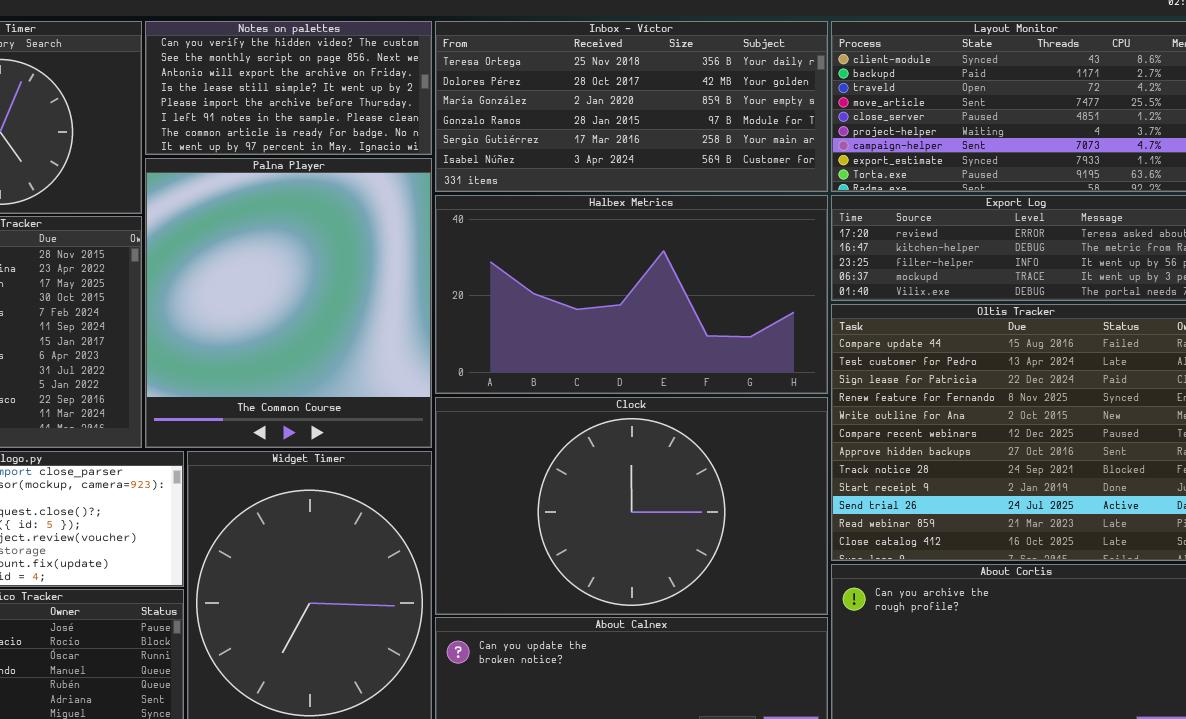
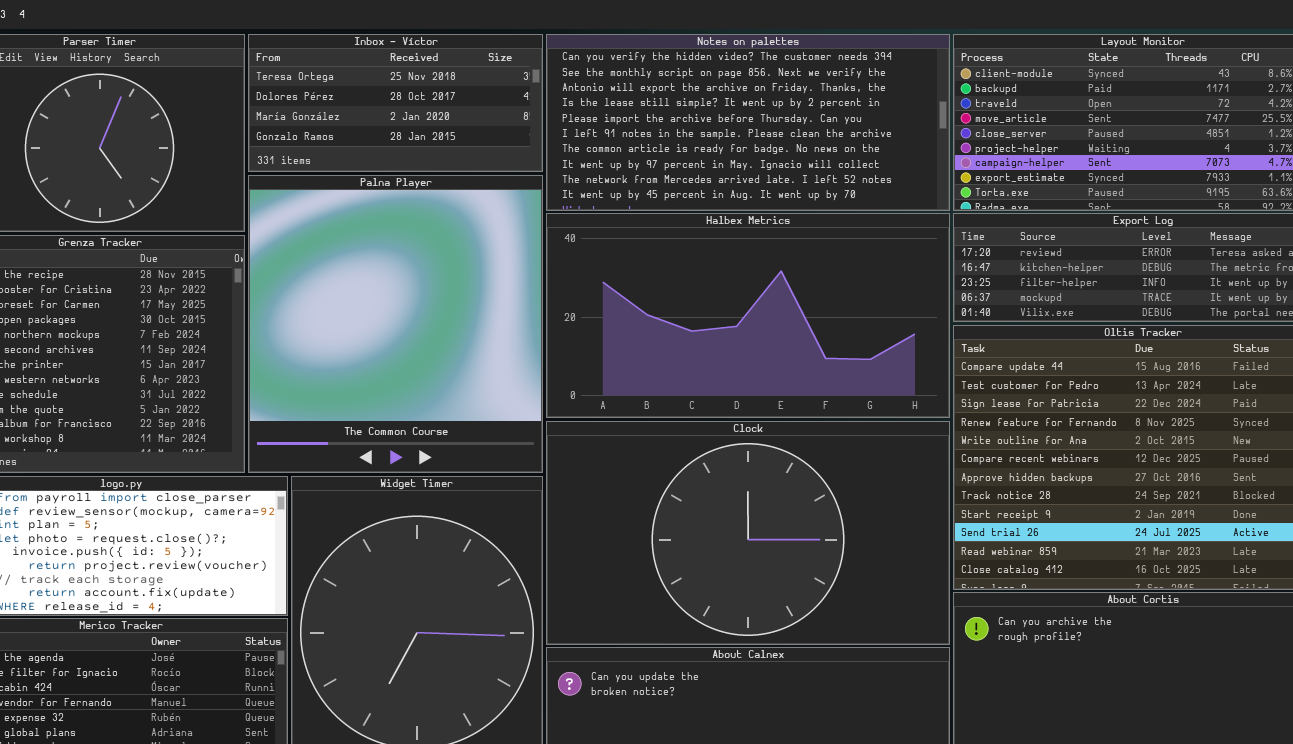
Notes on palettes: [145,21,432,155] -> [546,34,950,211], moved, resized
Inbox - Víctor: [435,21,828,192] -> [248,34,543,172], moved, resized

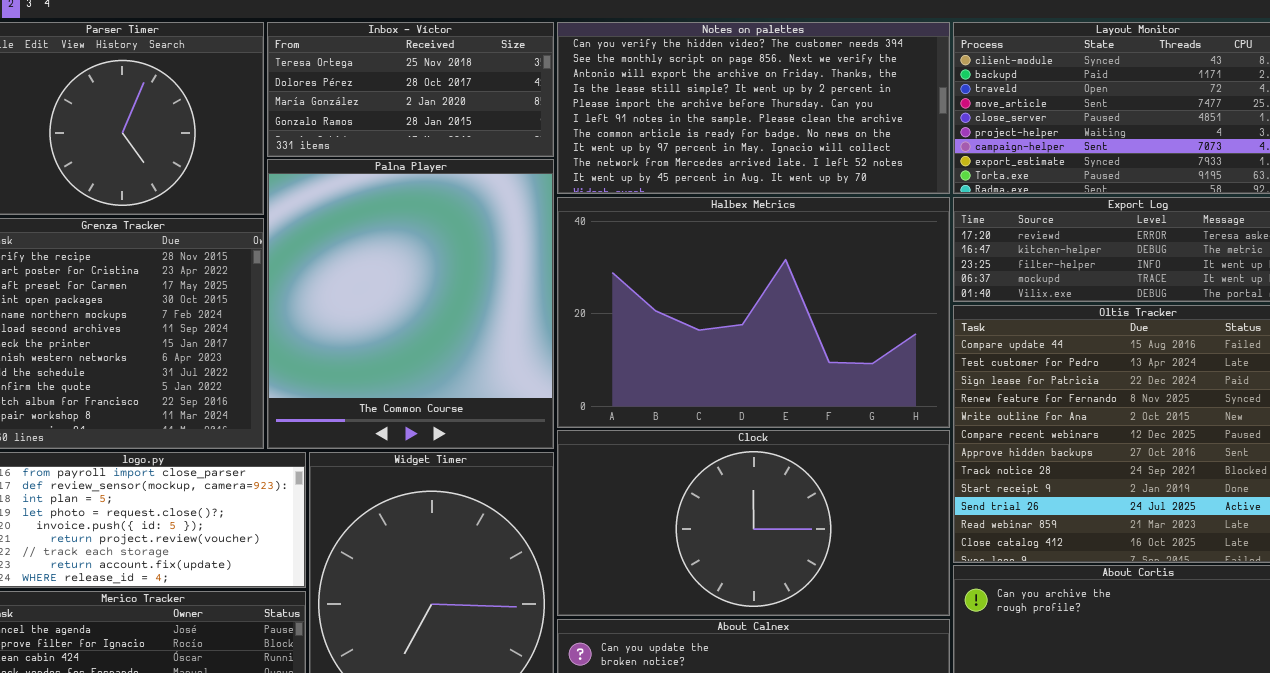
Halbex Metrics: [546,213,950,418] -> [557,197,950,428], resized
Clock: [546,421,950,645] -> [557,430,950,616], resized

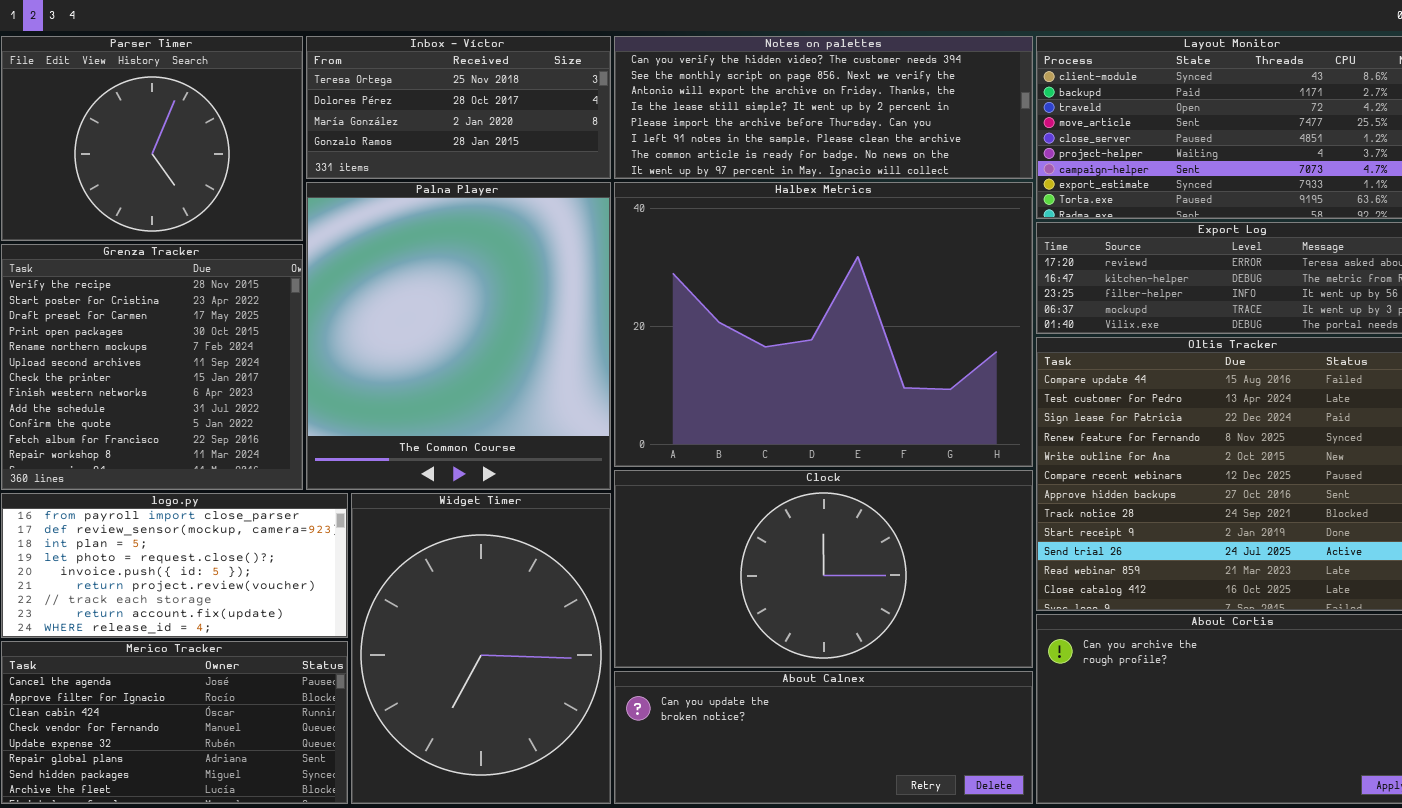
Notes on palettes: [557,22,950,194] -> [614,36,1033,179], resized
Halbex Metrics: [557,197,950,428] -> [614,182,1033,467], resized

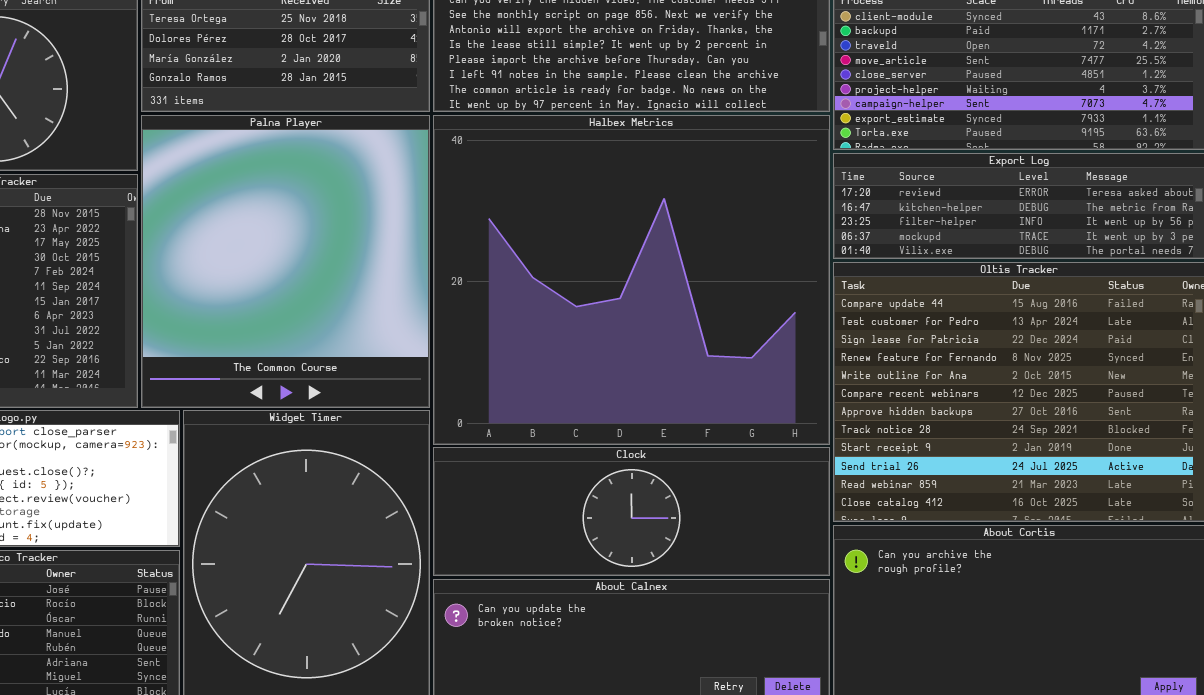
Halbex Metrics: [614,182,1033,467] -> [433,115,830,445], resized
Clock: [614,470,1033,668] -> [433,447,830,576], resized

